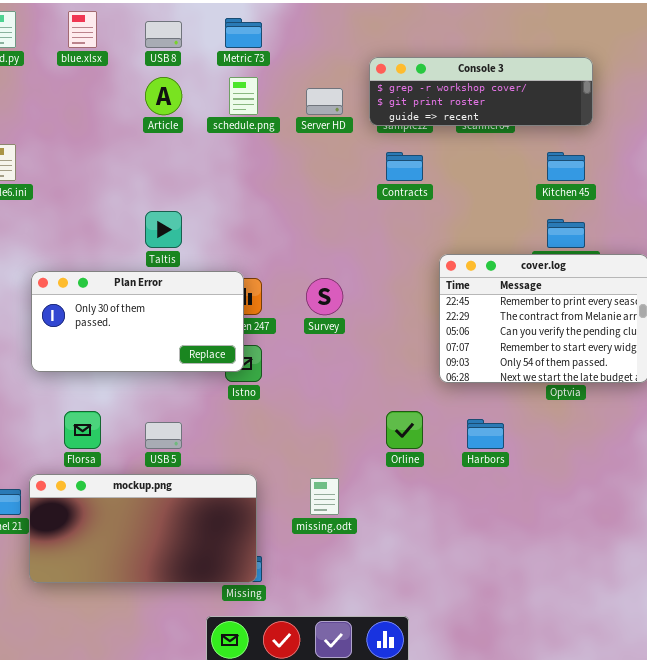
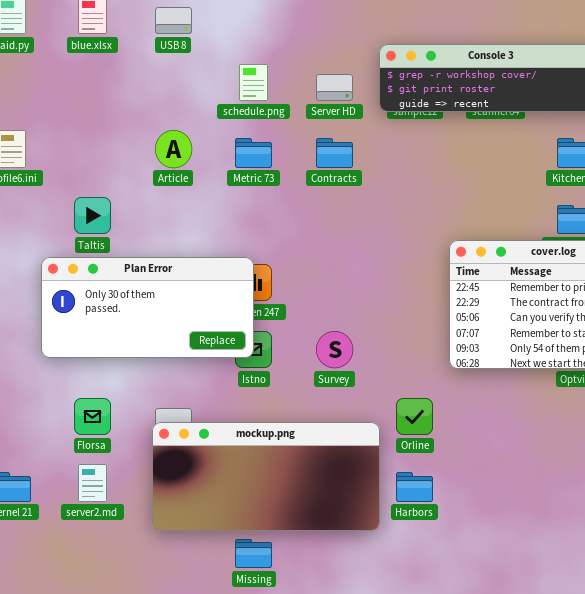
Metric 73: [225,18,262,48] -> [235,138,272,168], moved
Article: [145,77,182,115] -> [155,130,192,168], moved
Contracts: [386,152,423,181] -> [316,138,353,168], moved
Taltis: [145,211,182,248] -> [74,197,111,234], moved
Survey: [306,278,343,315] -> [316,331,353,368], moved
Harbors: [467,419,504,449] -> [396,472,433,502], moved
mockup.png: [29,474,257,583] -> [152,422,380,531], moved

